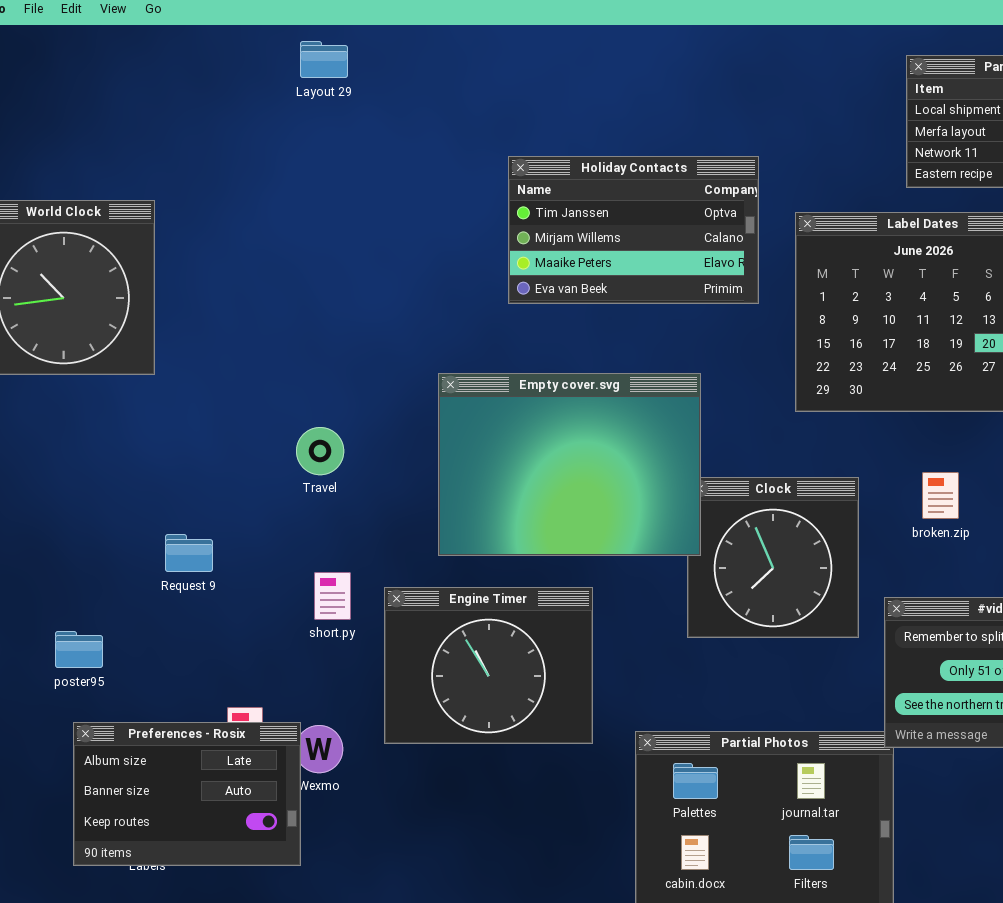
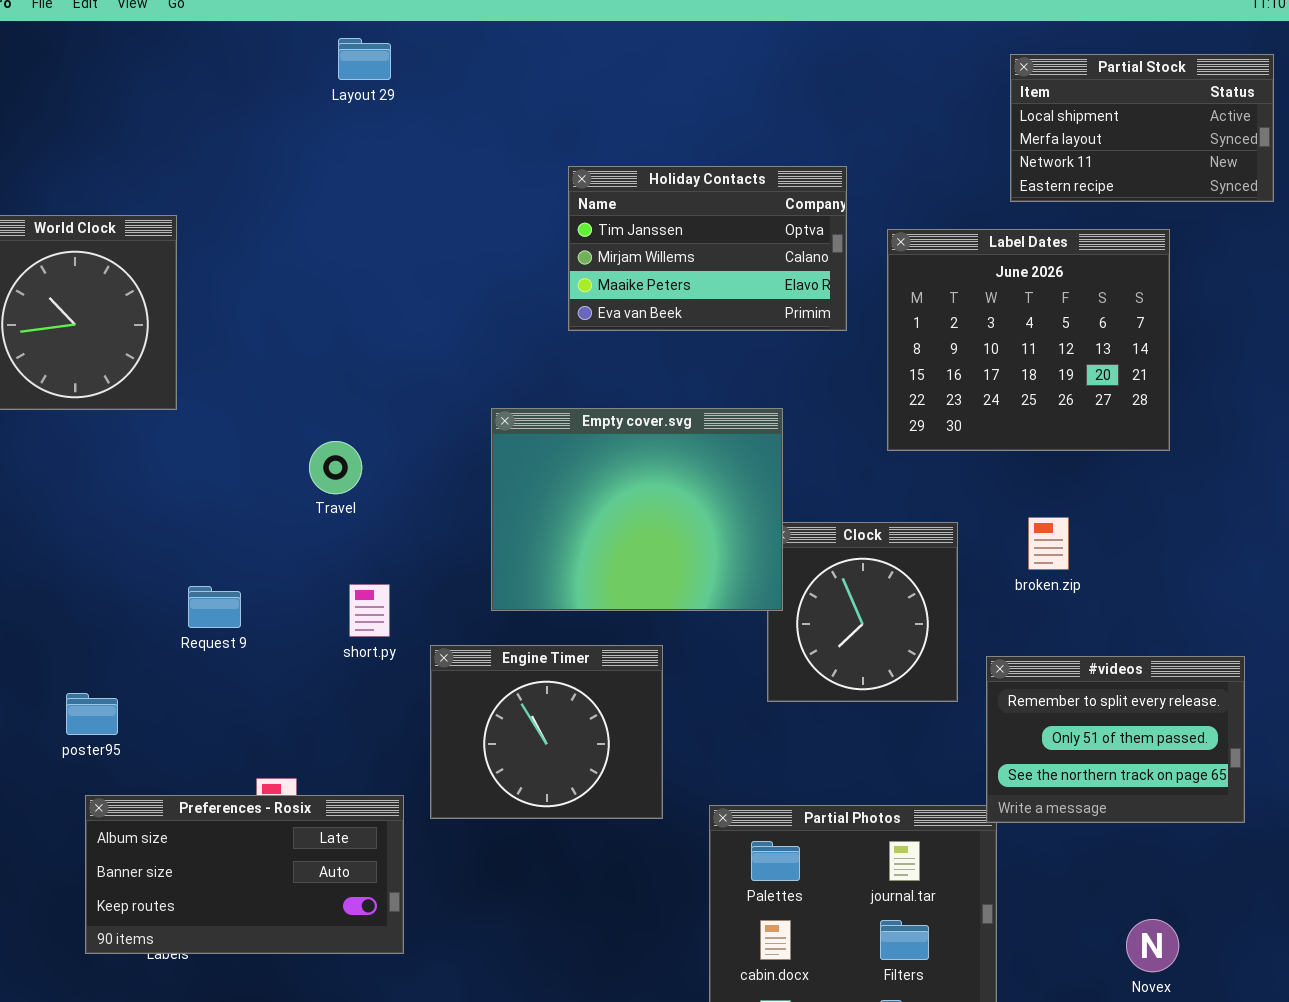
Travel: [296,427,344,475] -> [309,441,362,494], moved
short.py: [314,572,351,620] -> [349,584,390,637], moved
Preferences - Rosix: [73,722,301,866] -> [85,795,404,954], resized

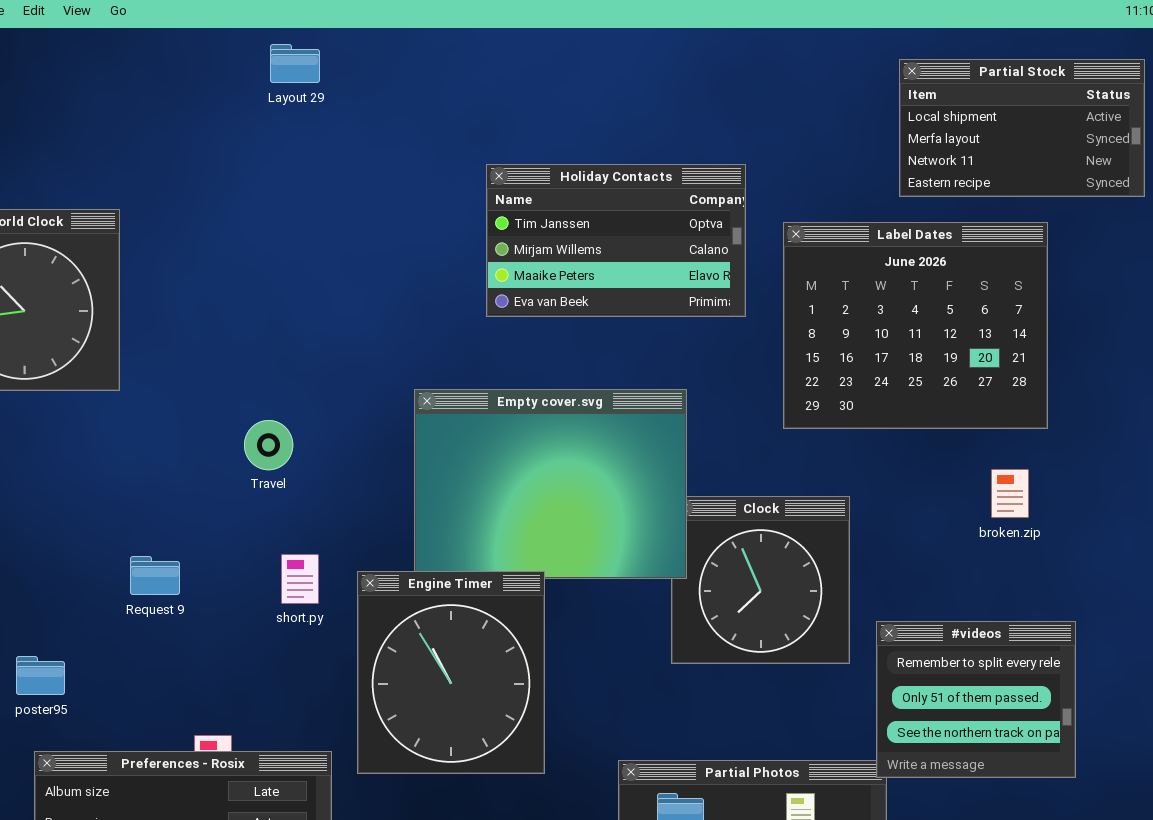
broken.zip: [1028,517,1069,570] -> [991,469,1029,518], moved
Engine Timer: [430,645,663,819] -> [357,571,545,774], resized
#videos: [986,656,1245,823] -> [876,621,1076,778], resized

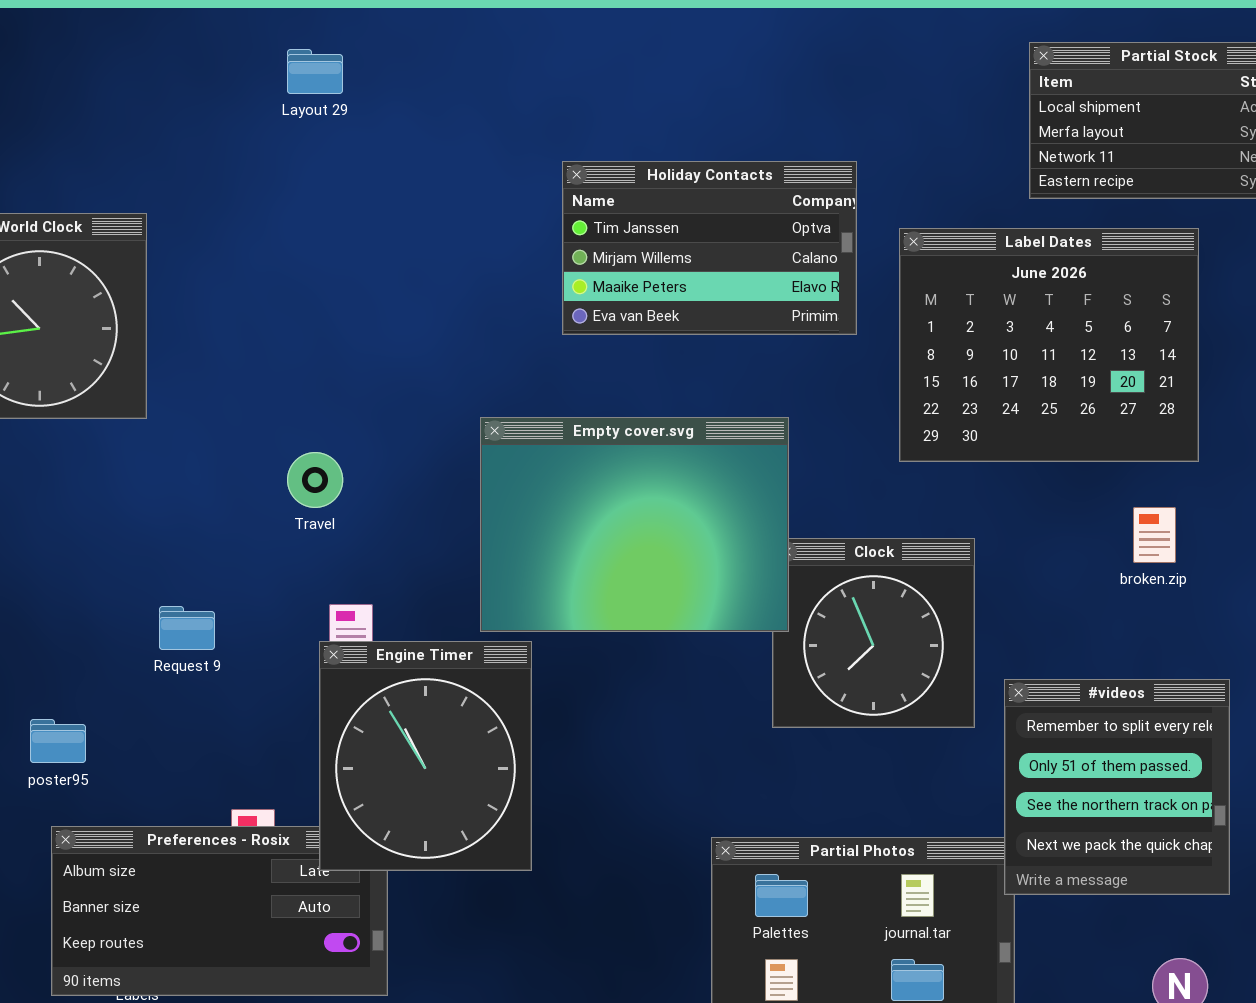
Layout 29: [270,44,320,83] -> [287,49,343,94], moved
Engine Timer: [357,571,545,774] -> [319,641,532,871], moved
#videos: [876,621,1076,778] -> [1004,679,1230,895], resized

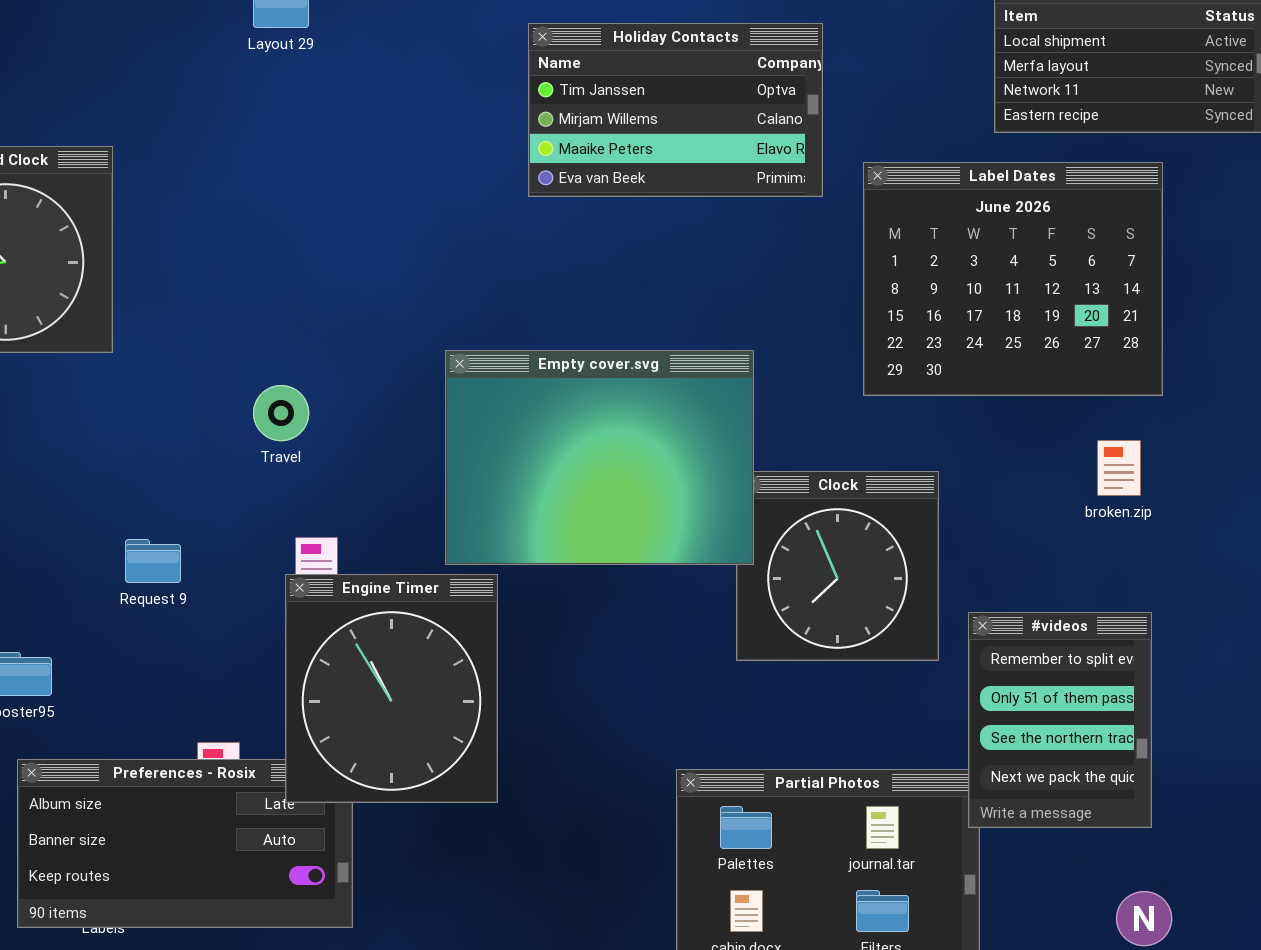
Holiday Contacts: [562,161,857,335] -> [528,23,823,197], moved
#videos: [1004,679,1230,895] -> [968,612,1152,828], resized

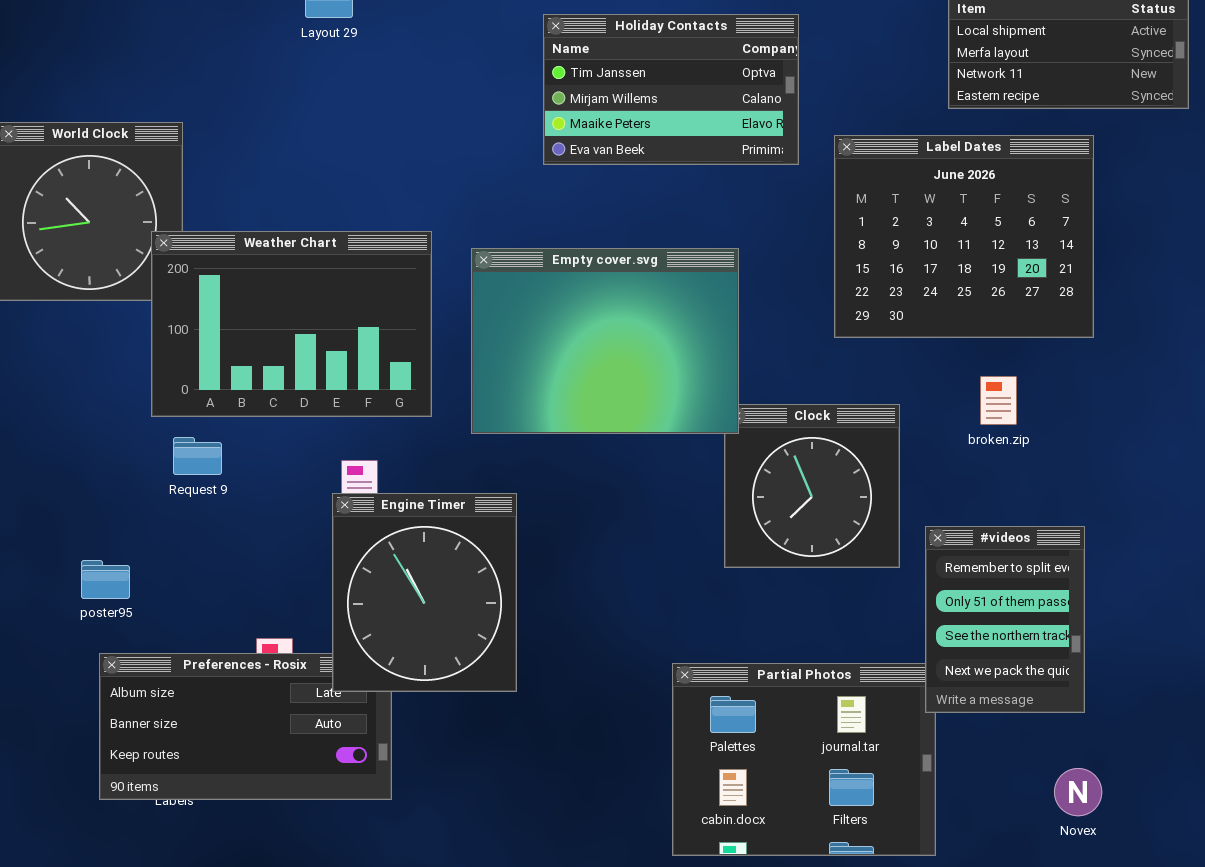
Weather Chart: none -> [151,231,432,417], opened
Empty cover.svg: [445,350,754,565] -> [471,248,739,434], moved
broken.zip: [1097,440,1141,496] -> [980,376,1017,425], moved
Request 9: [125,539,181,583] -> [173,437,222,475], moved

